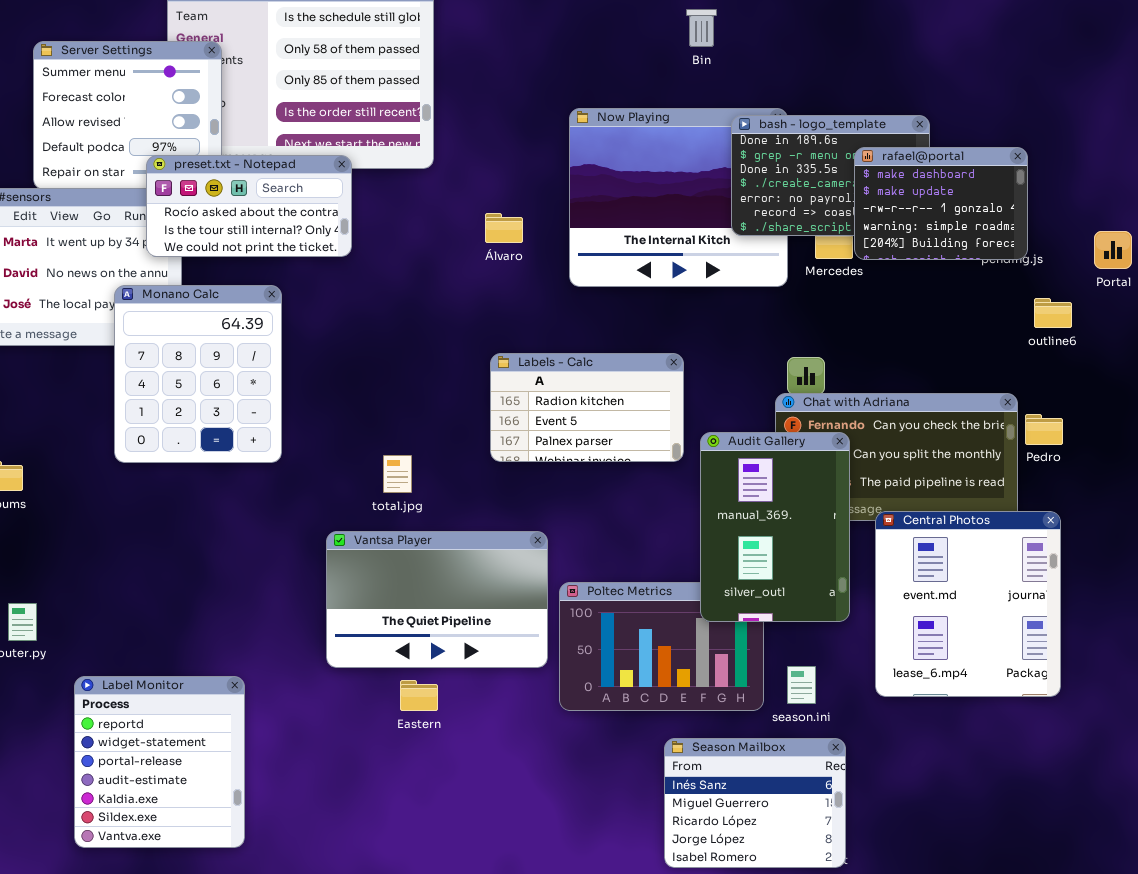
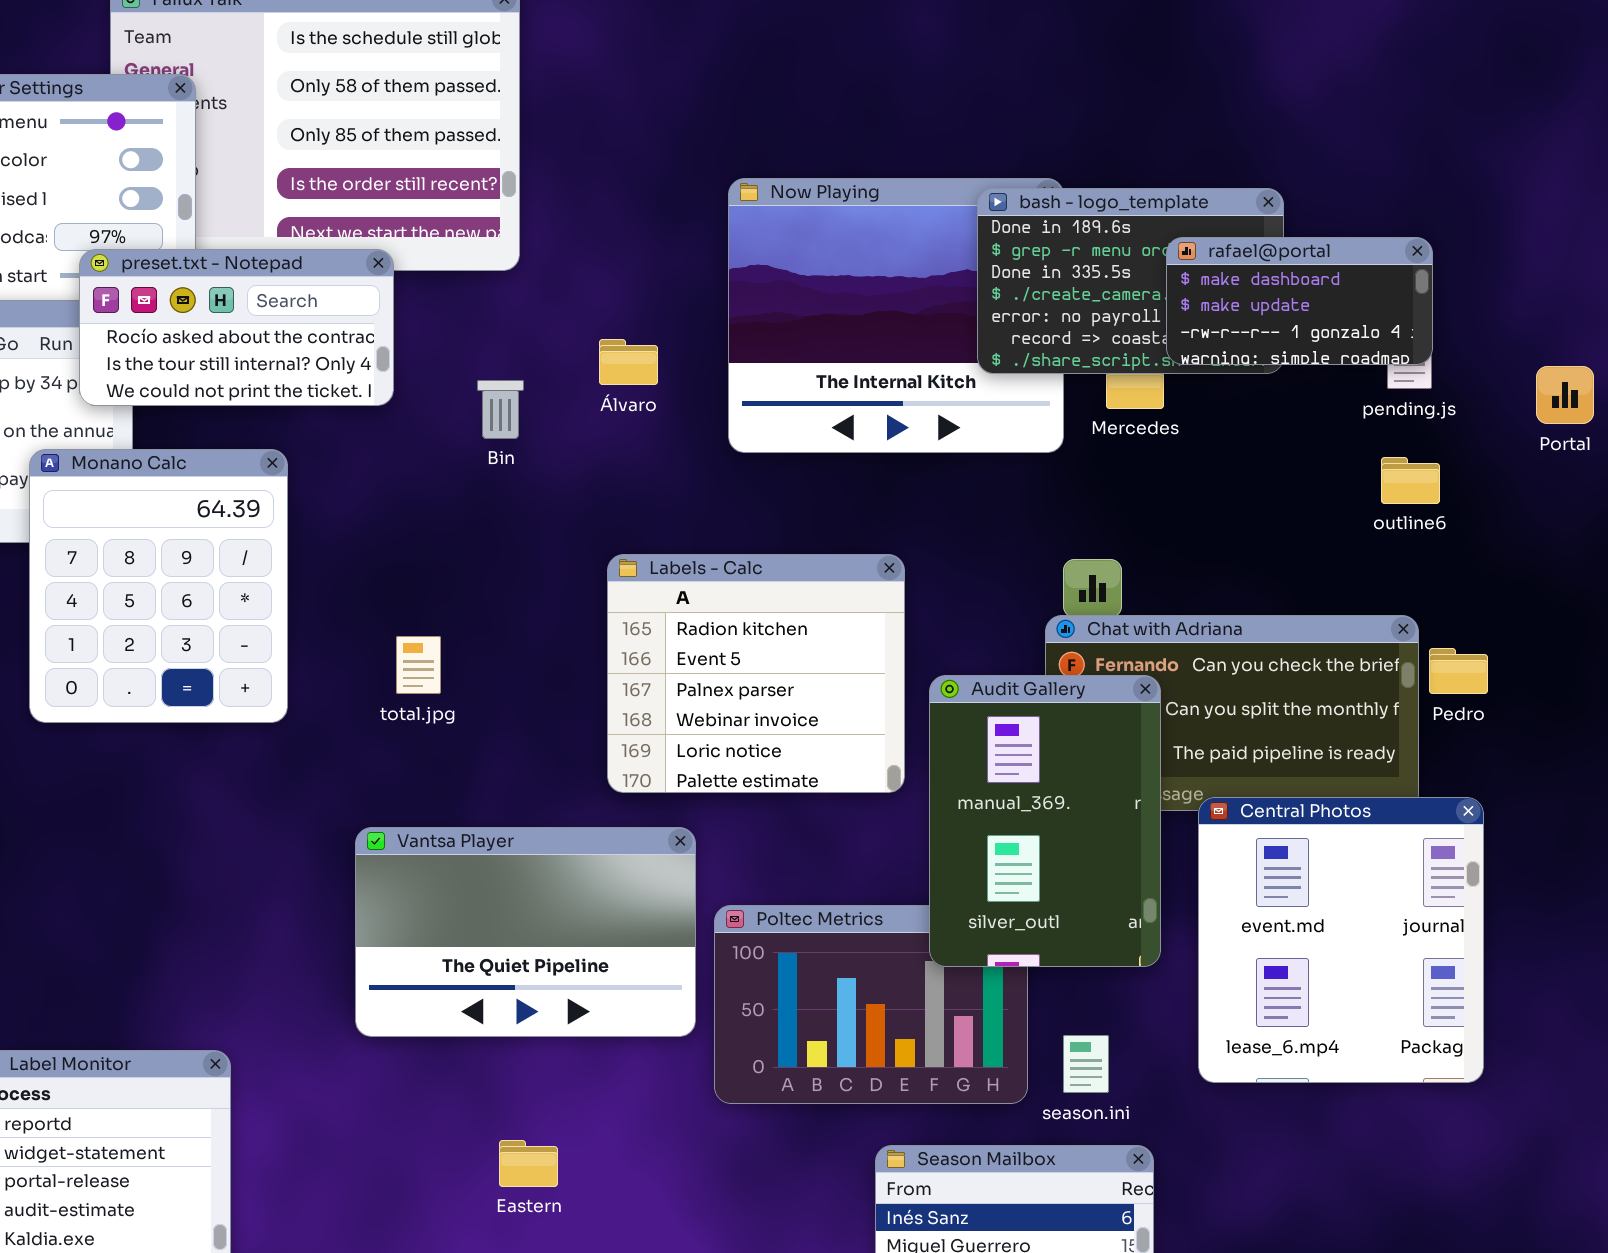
Bin: [686,9,717,47] -> [477,380,524,439], moved
rafael@portal: [854,147,1028,260] -> [1166,237,1433,365], resized
outline6: [1034,298,1072,328] -> [1381,457,1440,504], moved
Labels - Calc: [490,353,684,462] -> [607,554,905,793], resized
total.jpg: [383,455,412,493] -> [396,636,441,694], moved
Eastern: [400,680,438,711] -> [499,1140,558,1187], moved

